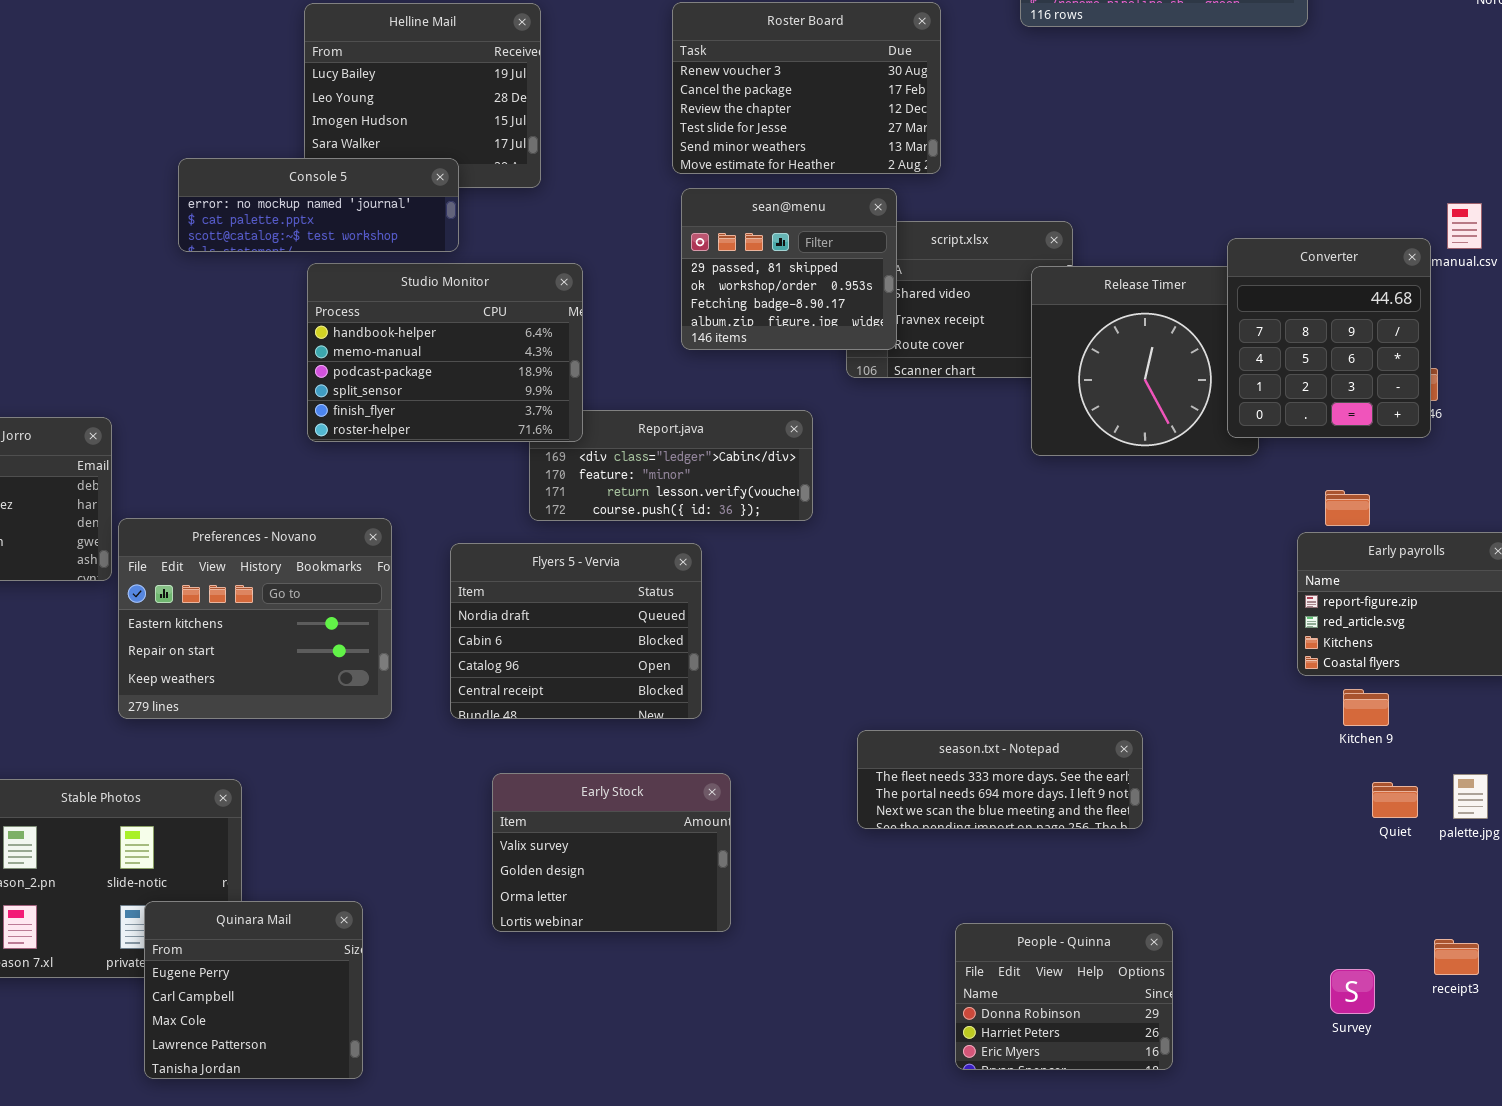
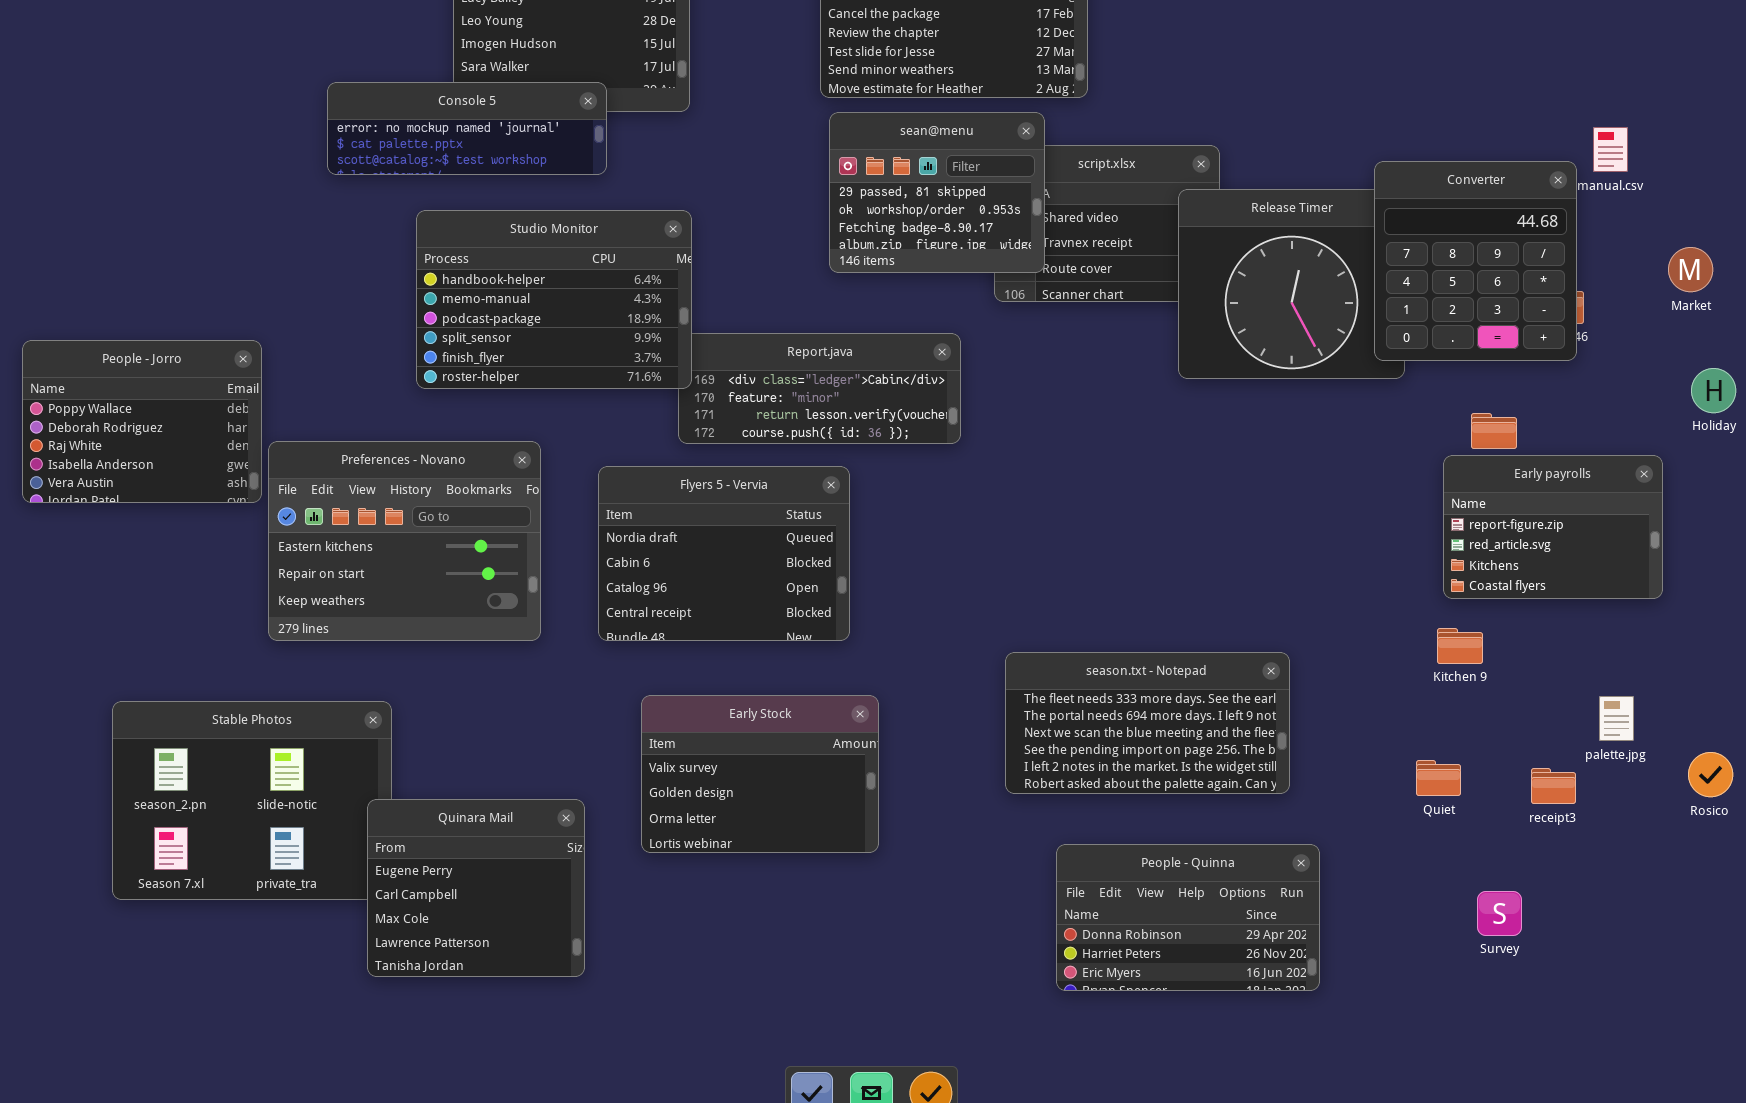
Studio Monitor: [307,263,583,442] -> [416,210,692,389], moved
Kitchen 9: [1343,689,1389,726] -> [1437,628,1483,664], moved
season.txt - Notepad: [857,730,1143,829] -> [1005,652,1290,794], resized
Quiet: [1372,782,1418,818] -> [1416,760,1461,796], moved
Quinara Mail: [144,901,363,1079] -> [367,799,585,977], moved
People - Quinna: [955,923,1173,1070] -> [1056,844,1320,991], resized
receipt3: [1434,939,1479,975] -> [1531,768,1576,804], moved

